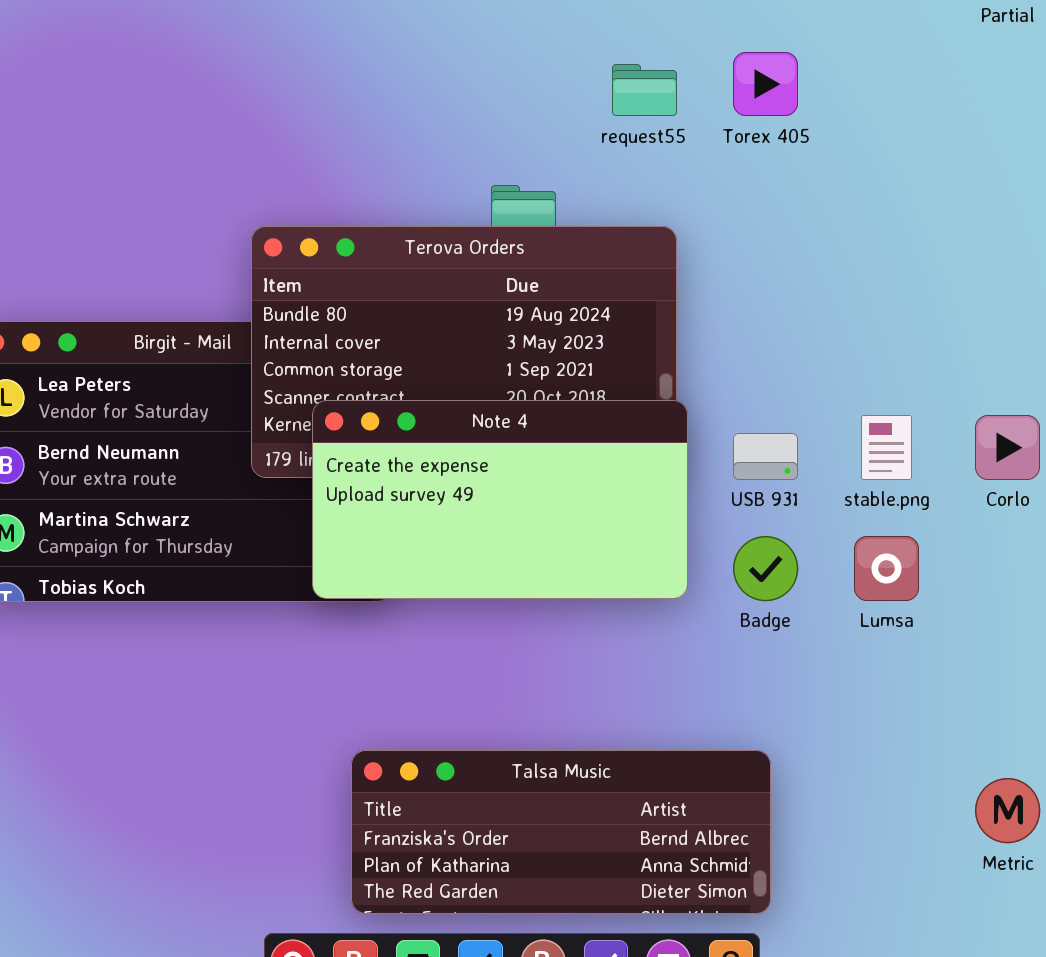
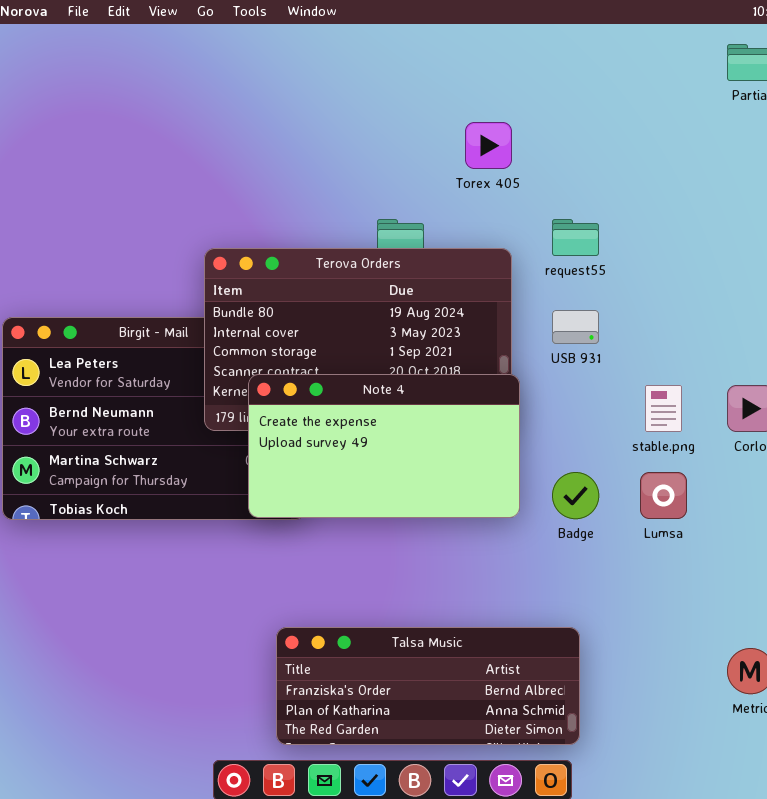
Torex 405: [733,52,798,116] -> [465,122,512,169], moved
request55: [612,64,677,116] -> [552,219,599,256], moved
USB 931: [733,433,798,480] -> [552,310,599,344], moved

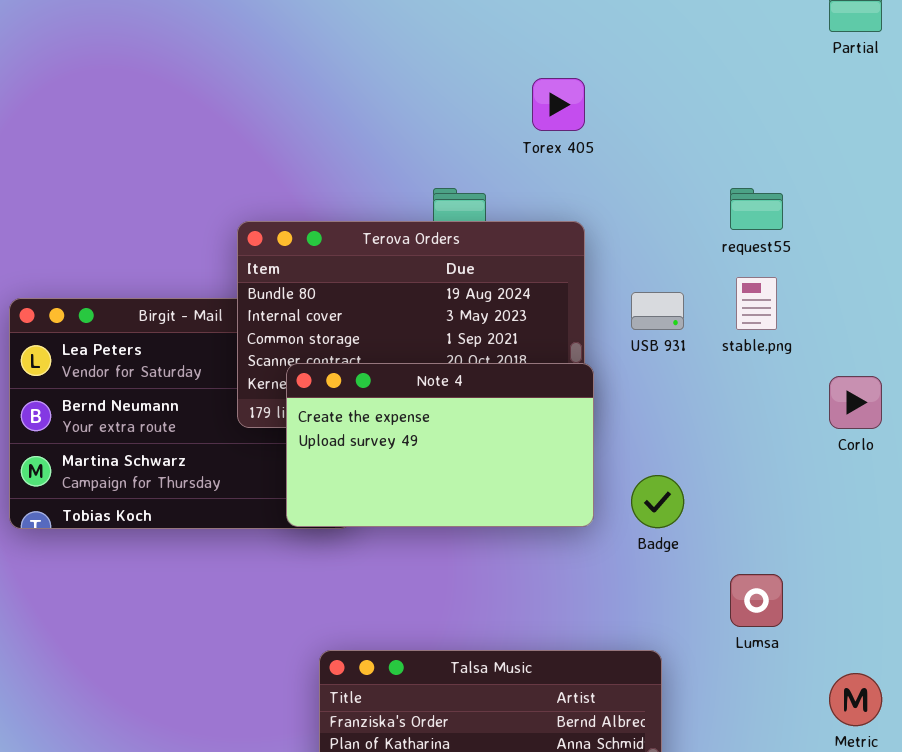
request55: [552,219,599,256] -> [730,188,783,230], moved
stable.png: [645,385,682,432] -> [736,277,777,330], moved
Lumsa: [640,472,687,519] -> [730,574,783,627], moved

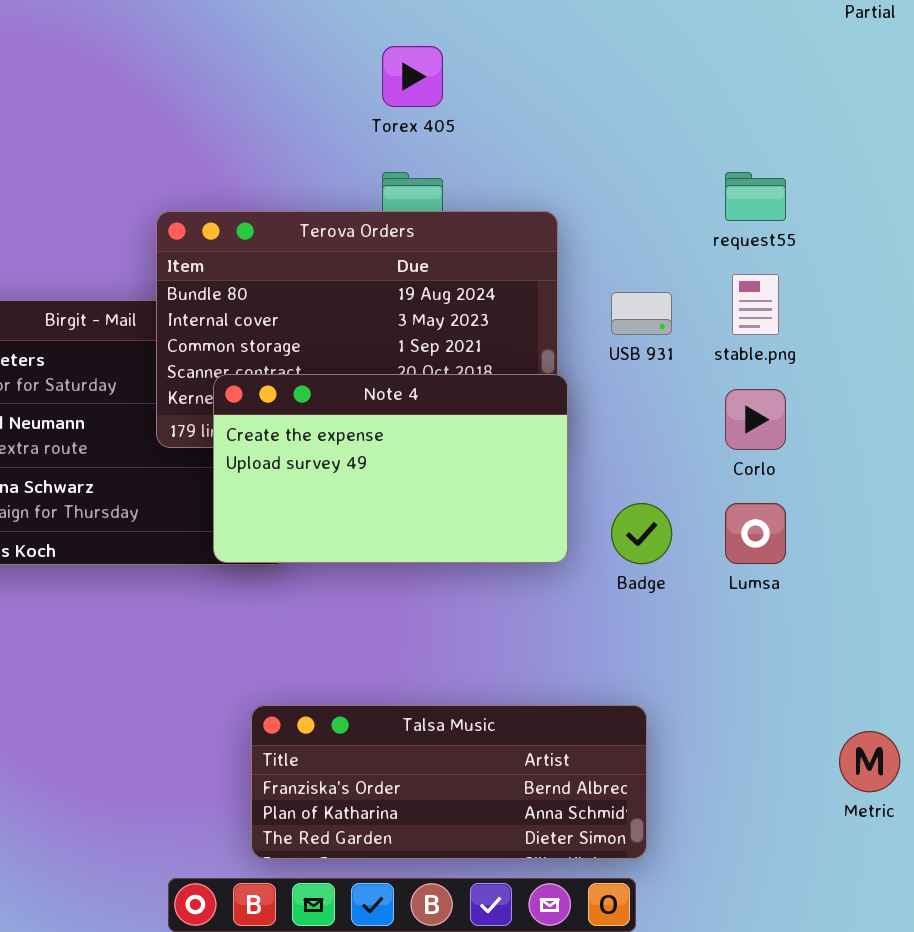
Torex 405: [532,78,585,131] -> [382,46,443,107], moved
Corlo: [829,376,882,429] -> [725,389,786,450], moved
Lumsa: [730,574,783,627] -> [725,503,786,564], moved

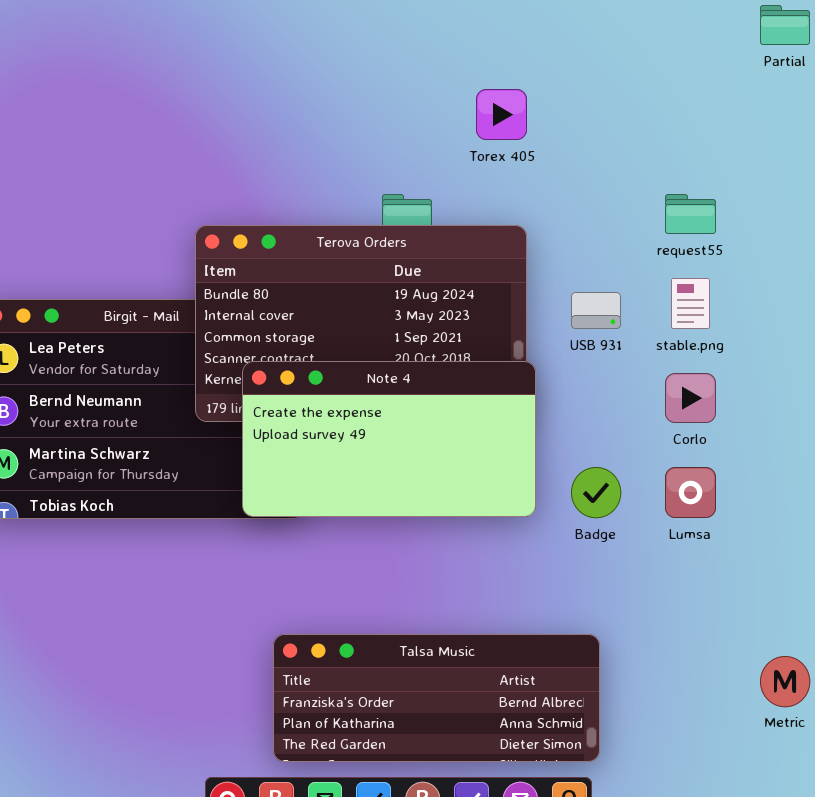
Torex 405: [382,46,443,107] -> [476,89,527,140], moved

